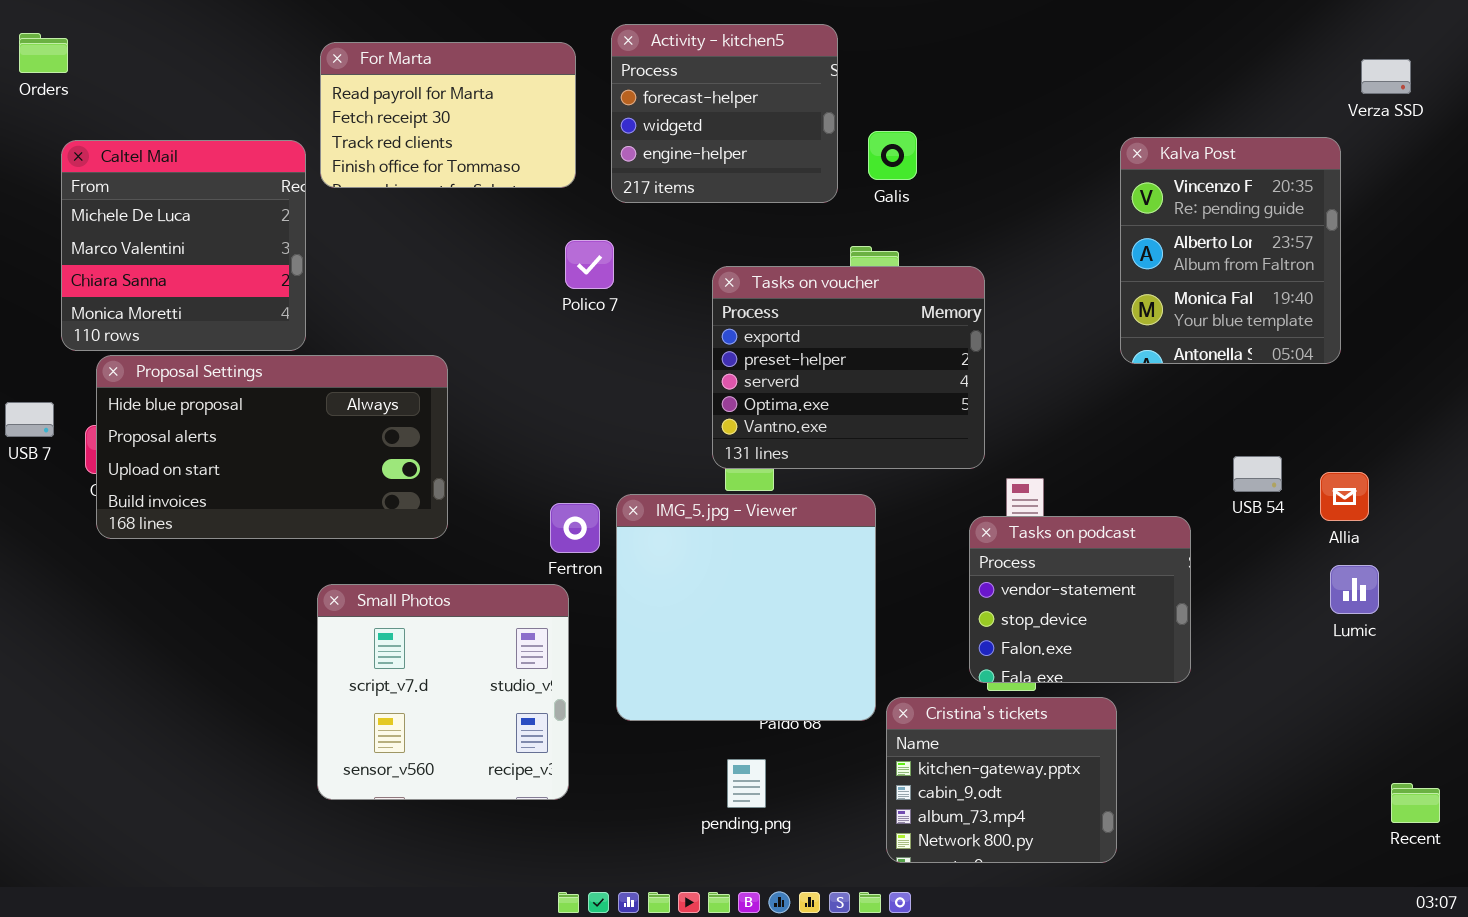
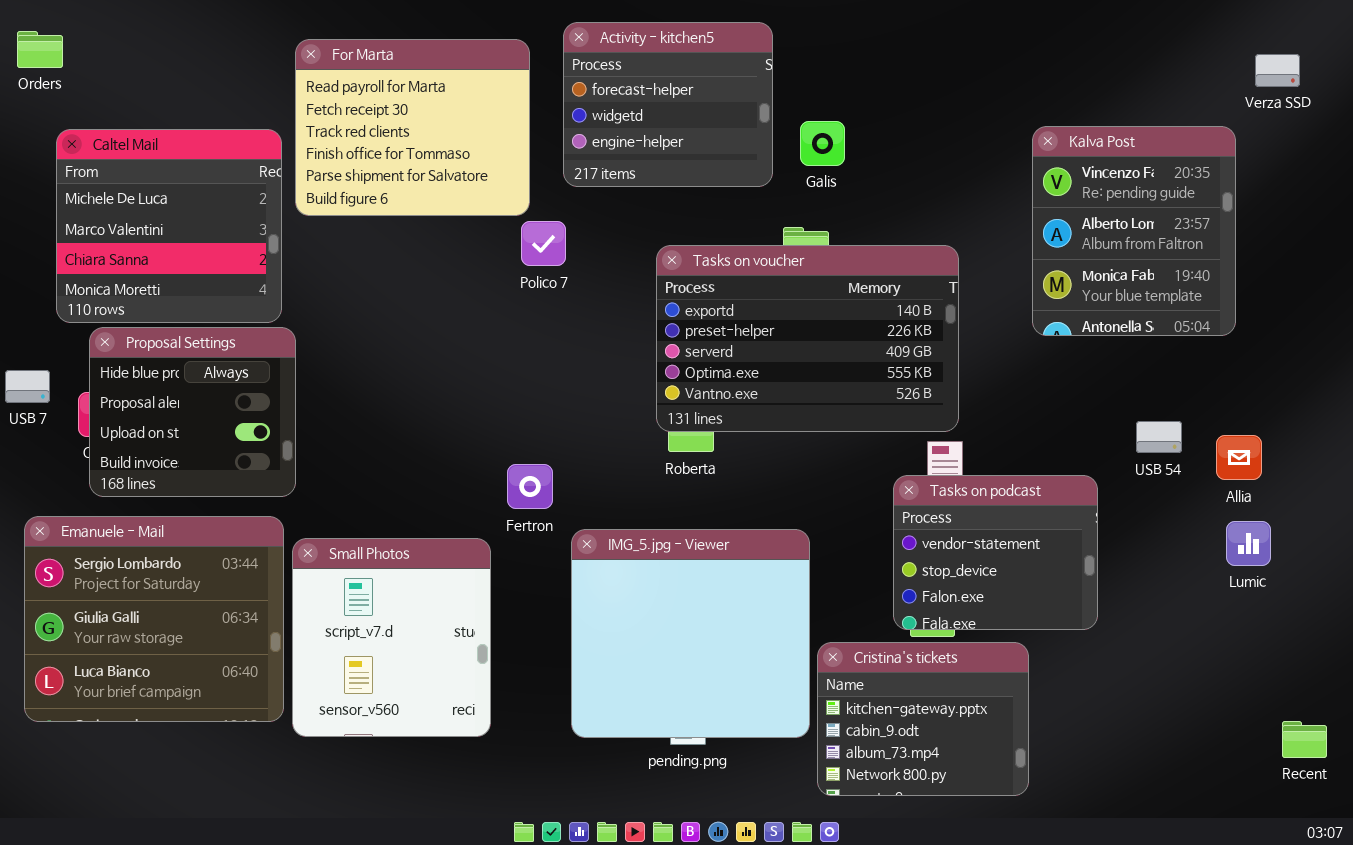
For Marta: [320,42,576,188] -> [295,39,530,216], resized
Tasks on voucher: [712,266,985,469] -> [656,245,959,432], resized
Proposal Settings: [96,355,448,539] -> [89,327,296,497], resized
IMG_5.jpg - Viewer: [616,494,876,721] -> [571,529,810,738], moved
Emanuele - Mail: none -> [24,516,284,722], opened
Small Photos: [317,584,569,800] -> [292,538,491,737], resized

